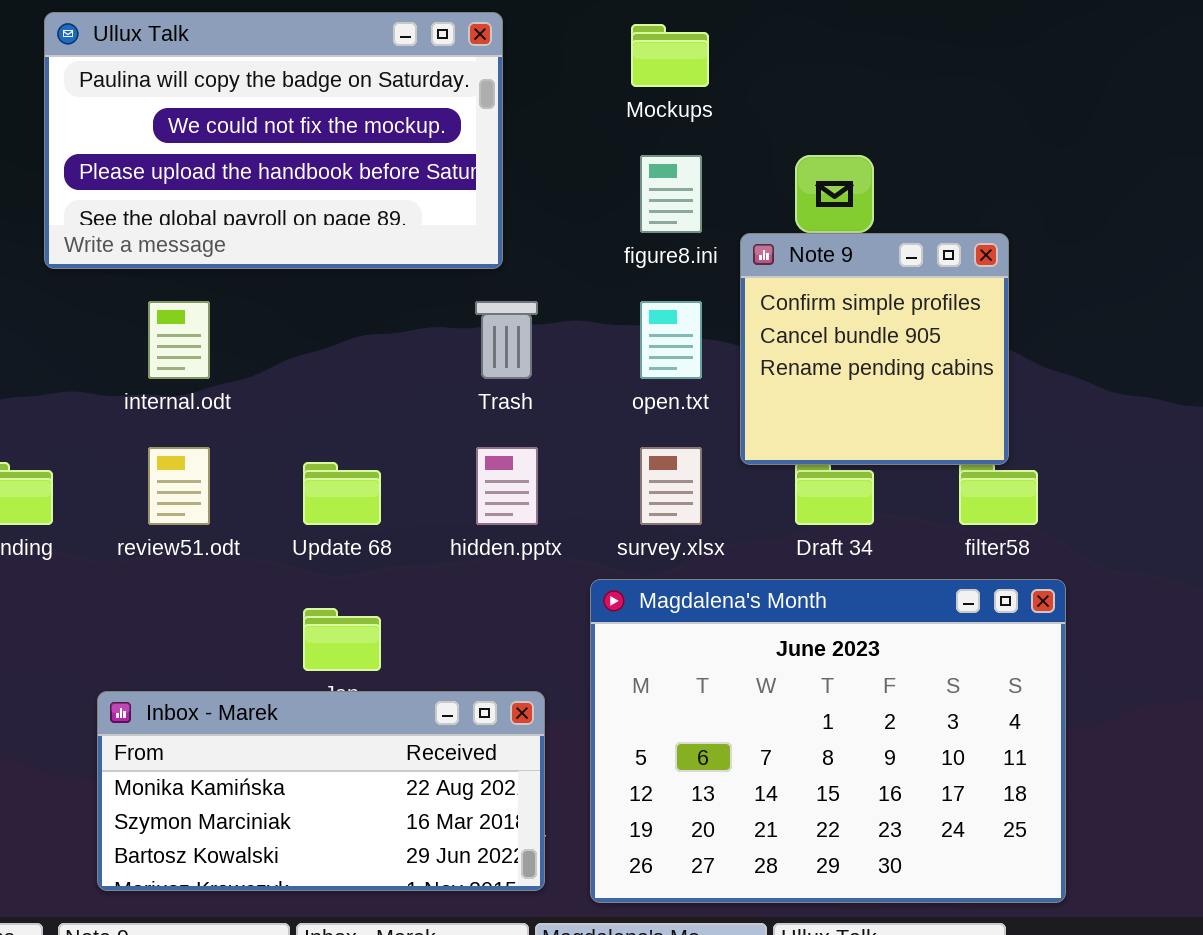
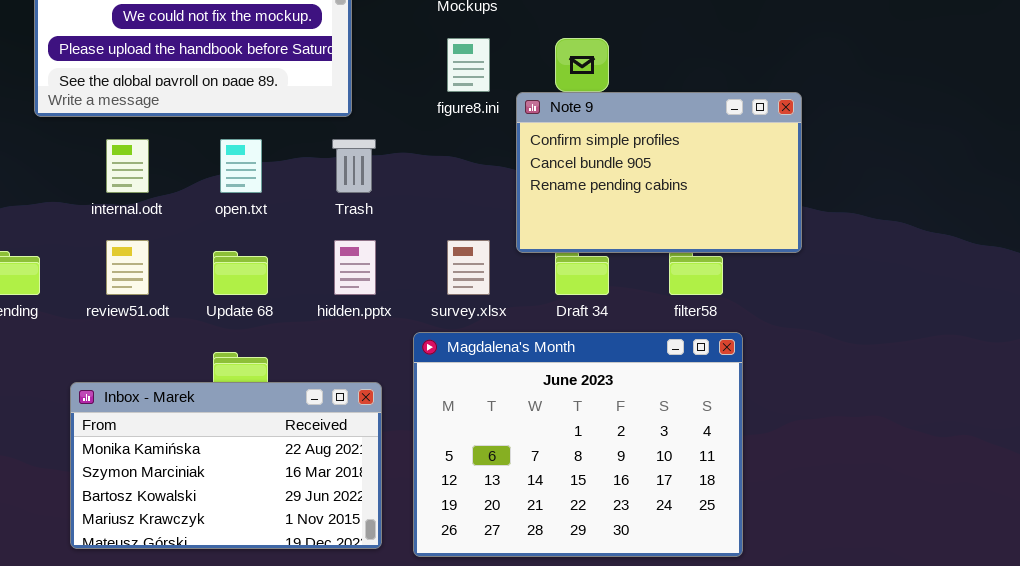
Note 9: [740,233,1009,465] -> [516,92,802,253], resized
open.txt: [640,301,702,379] -> [220,139,262,193], moved
Inbox - Marek: [97,691,545,891] -> [70,382,382,549], resized

